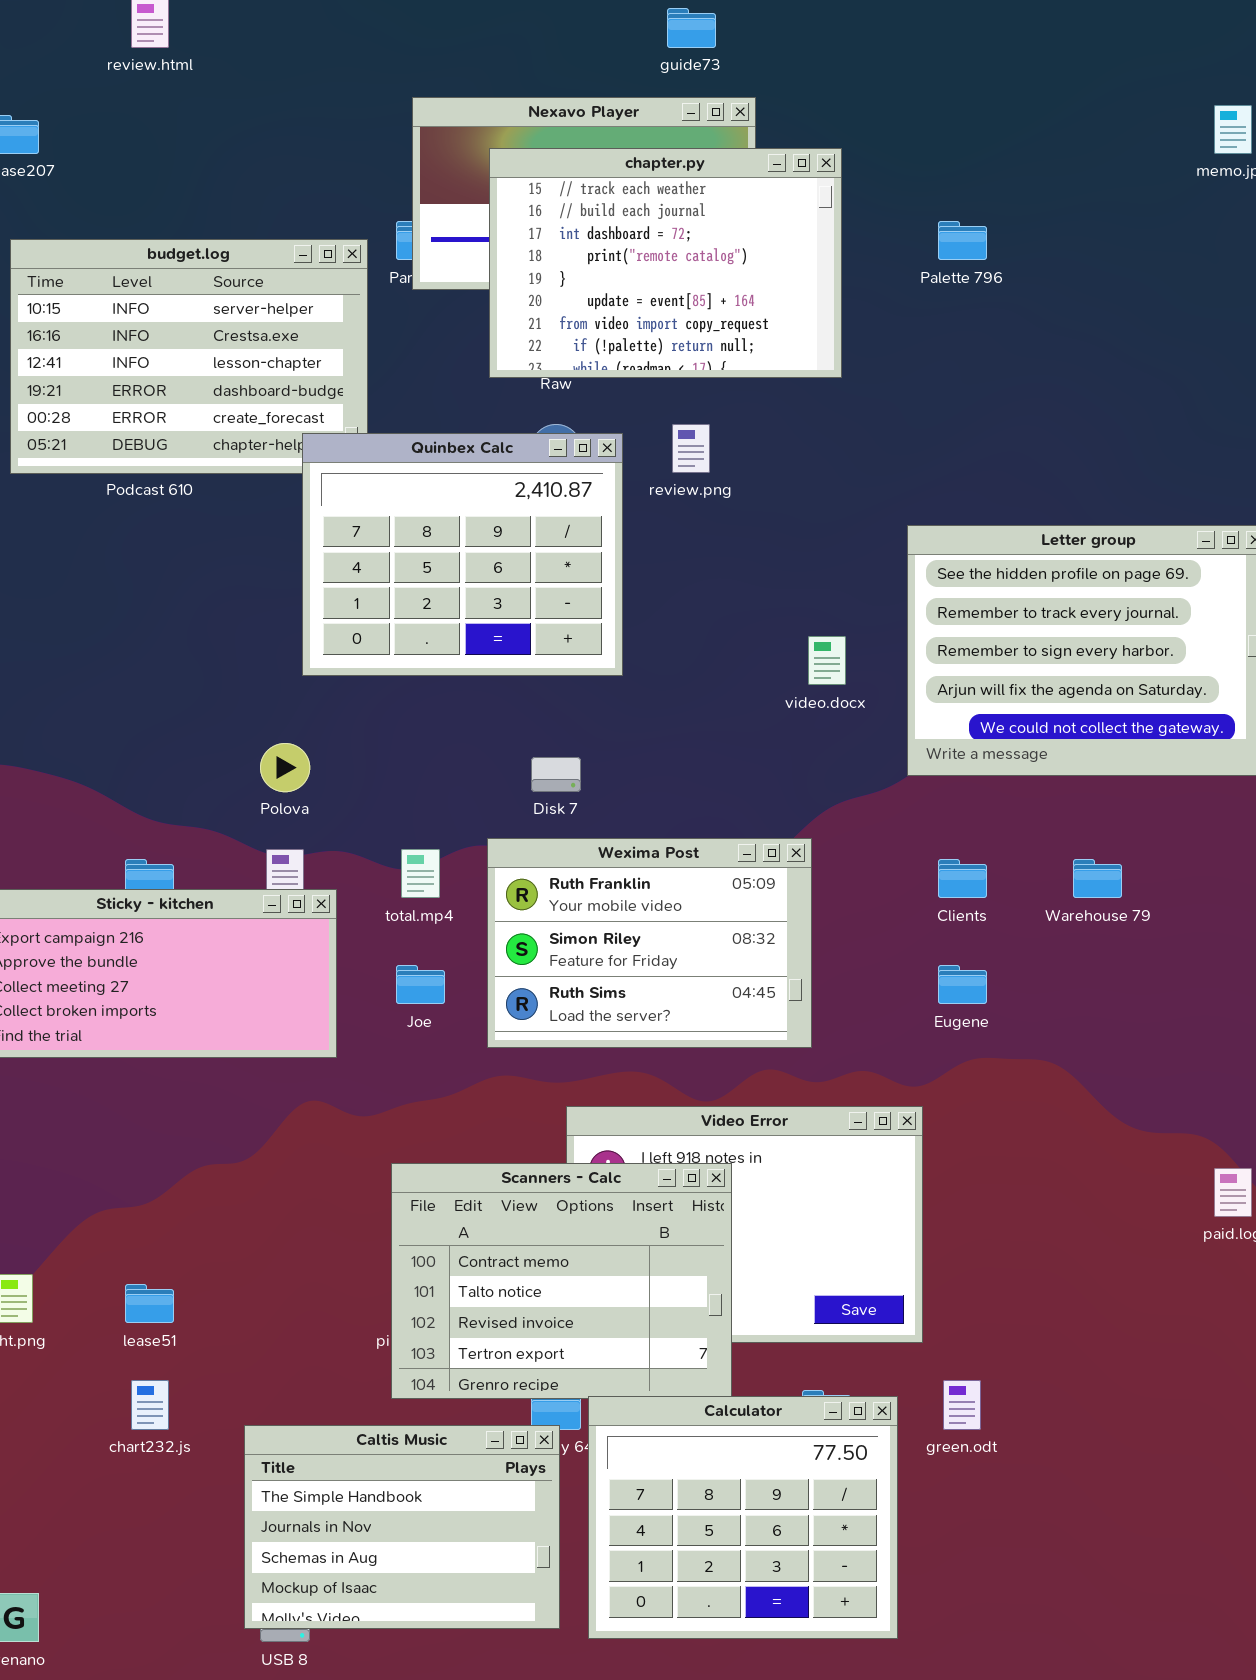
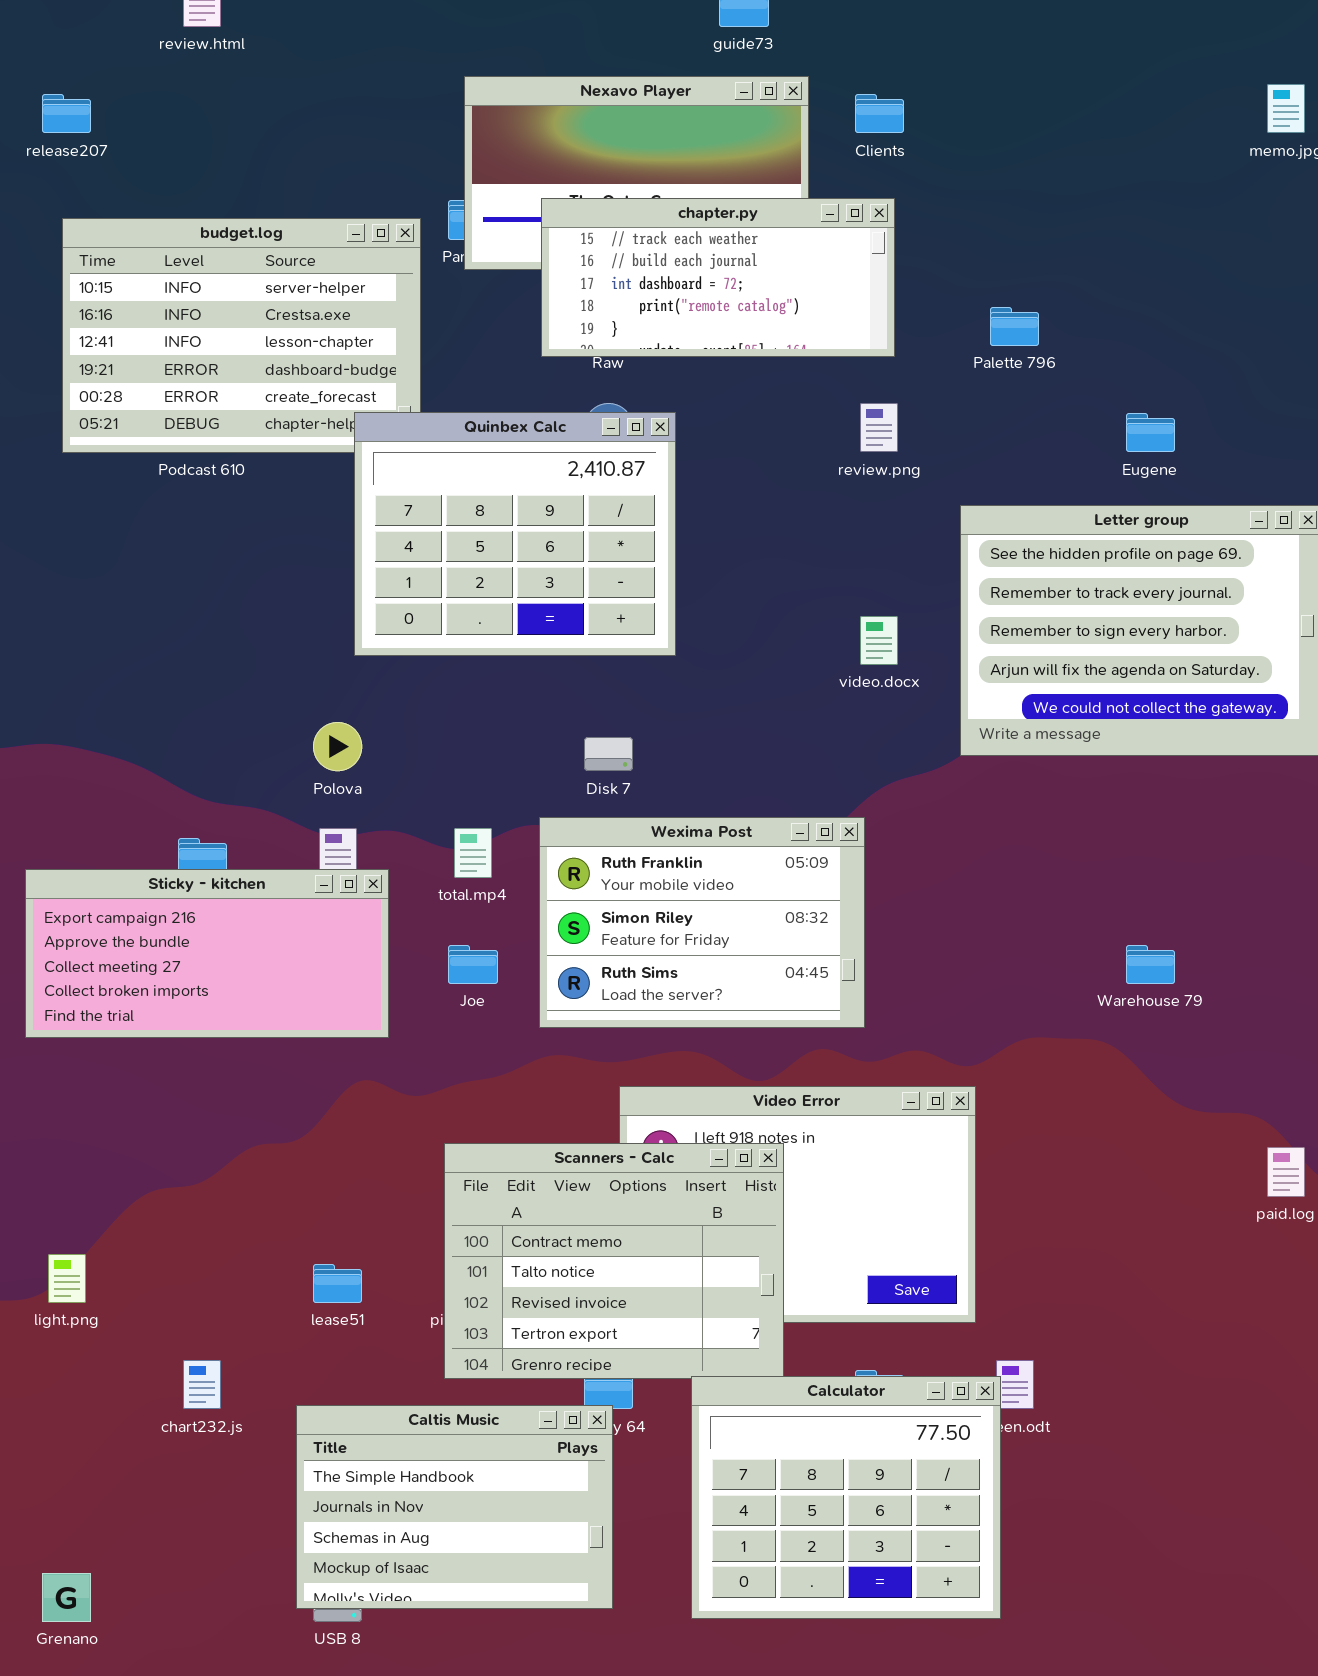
chapter.py: [489,148,842,378] -> [541,198,895,357], resized
Palette 796: [938,221,987,260] -> [990,307,1039,346], moved
review.png: [672,424,710,473] -> [860,403,898,452], moved
Clients: [938,859,987,898] -> [855,94,904,133], moved
Warehouse 79: [1073,859,1122,898] -> [1126,945,1175,984], moved
Eugene: [938,965,987,1004] -> [1126,413,1175,452], moved
lease51: [125,1284,174,1323] -> [313,1264,362,1303], moved
Calculator: [588,1396,898,1639] -> [691,1376,1001,1619], moved

